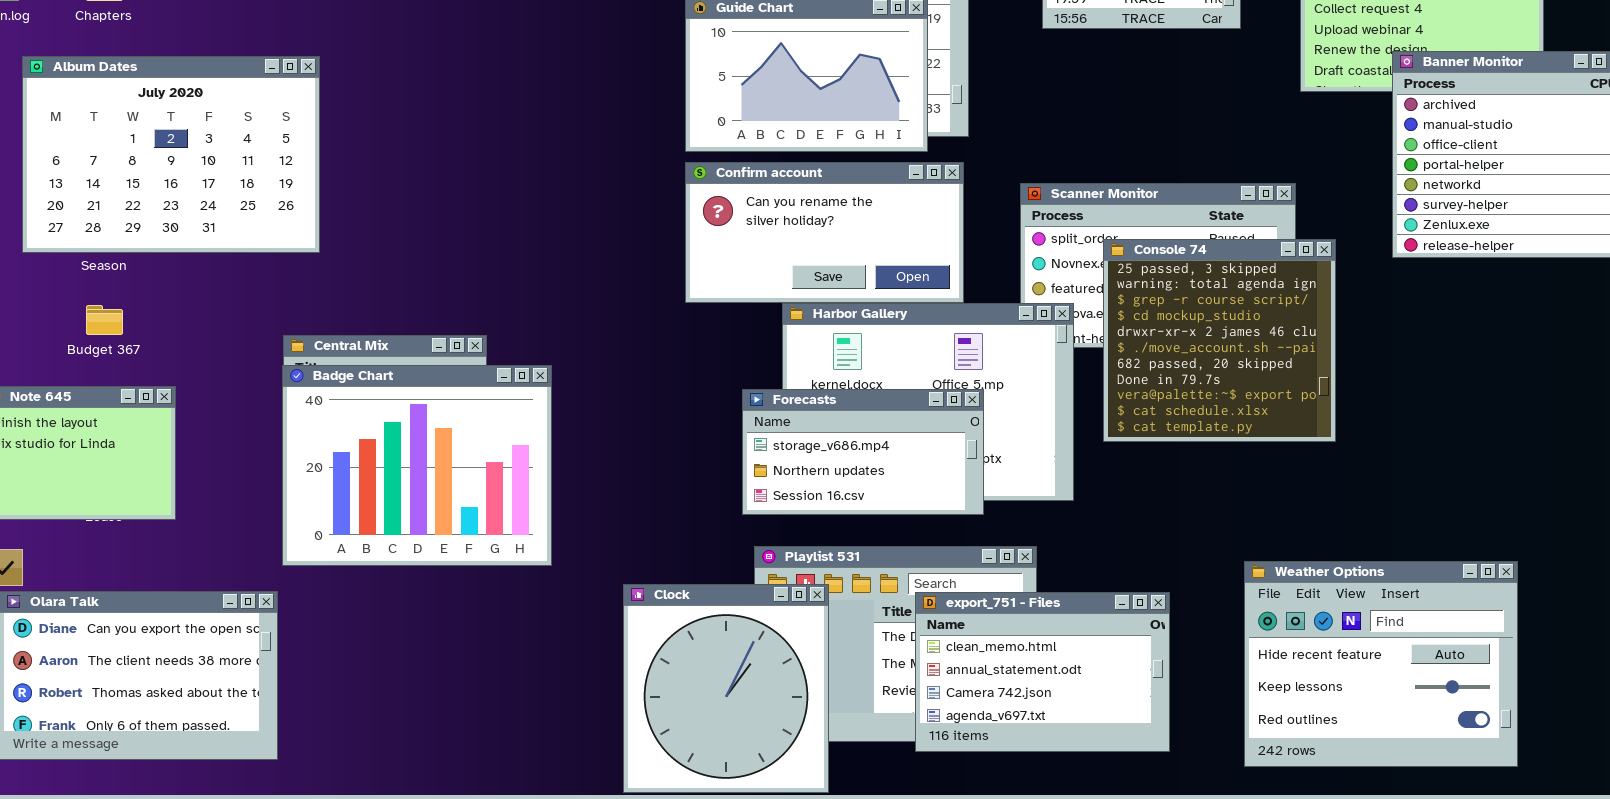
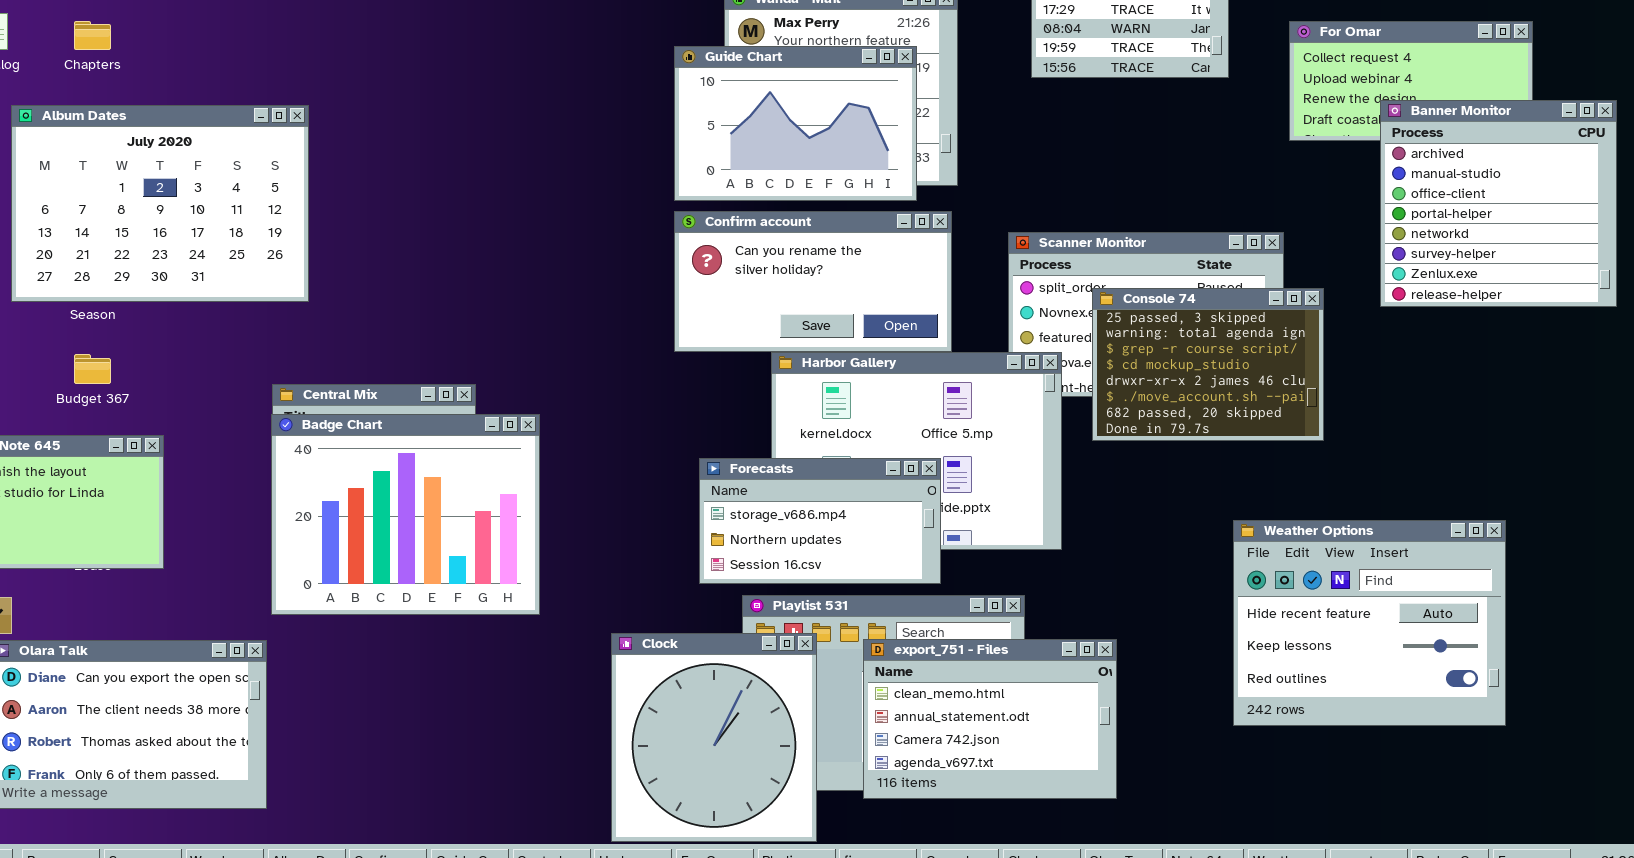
Console 74: [1103,239,1336,442] -> [1092,288,1324,441], resized
Forecasts: [742,389,984,515] -> [699,458,941,584], moved
Weather Options: [1244,561,1518,767] -> [1233,520,1506,726], moved
export_751 - Files: [915,592,1170,752] -> [863,639,1117,799], moved

